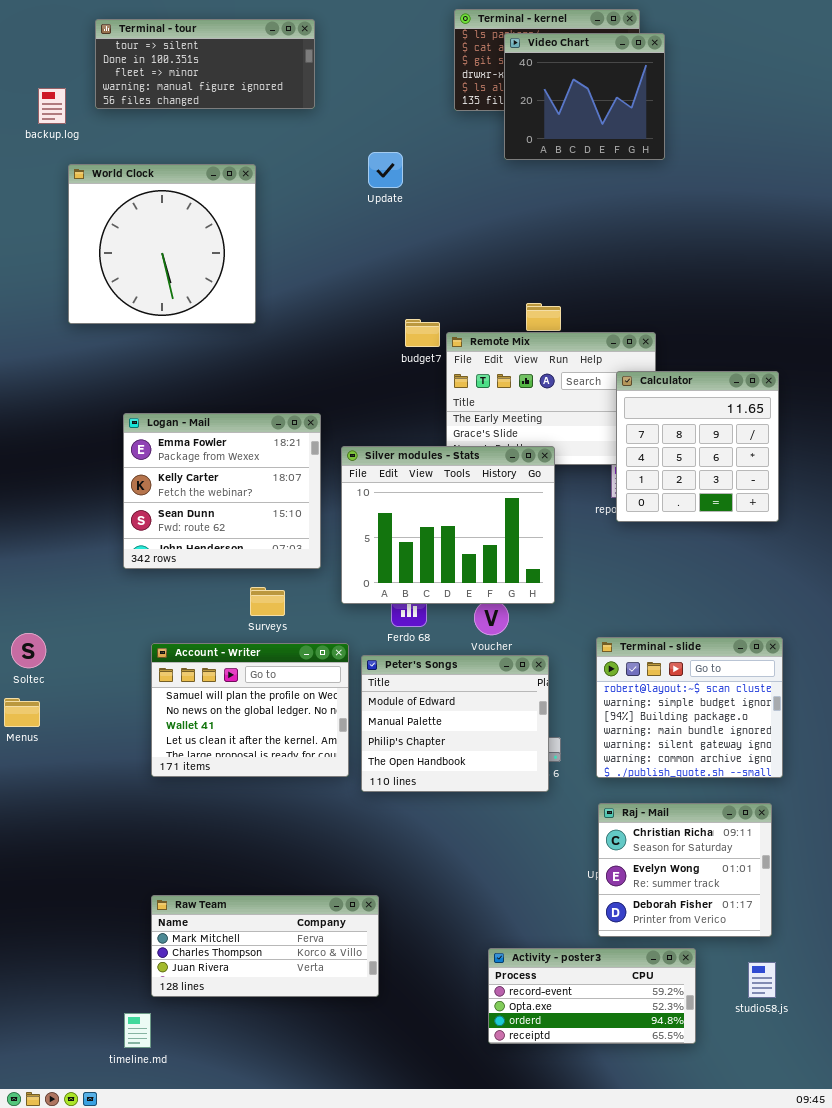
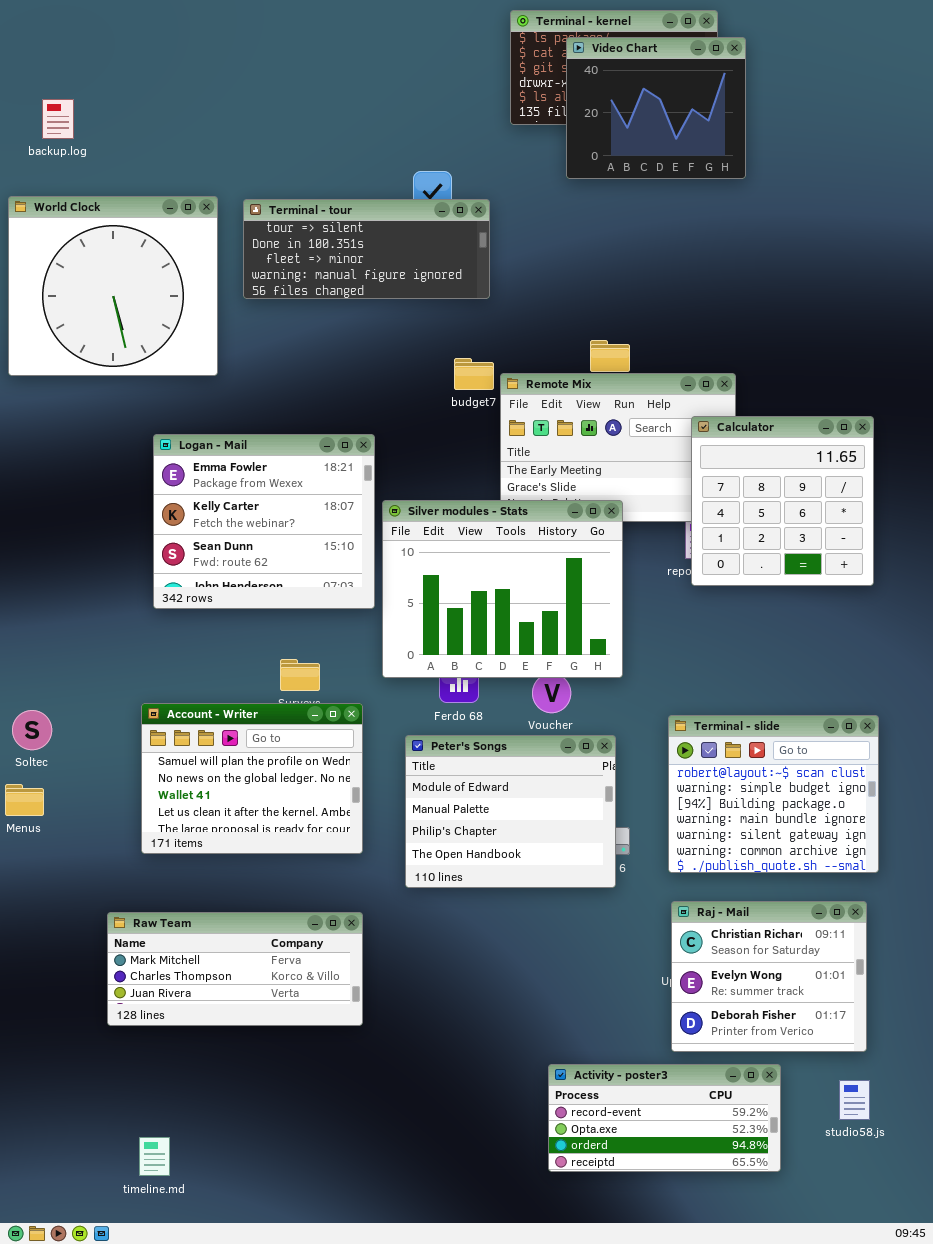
Terminal - tour: [95,19,315,109] -> [243,199,490,299], moved
World Clock: [68,164,256,324] -> [8,196,218,376], moved
Logan - Mail: [123,413,321,569] -> [153,434,375,609], moved
Account - Writer: [151,643,349,777] -> [141,703,363,854], moved
Raw Team: [151,895,379,997] -> [107,912,363,1026], moved

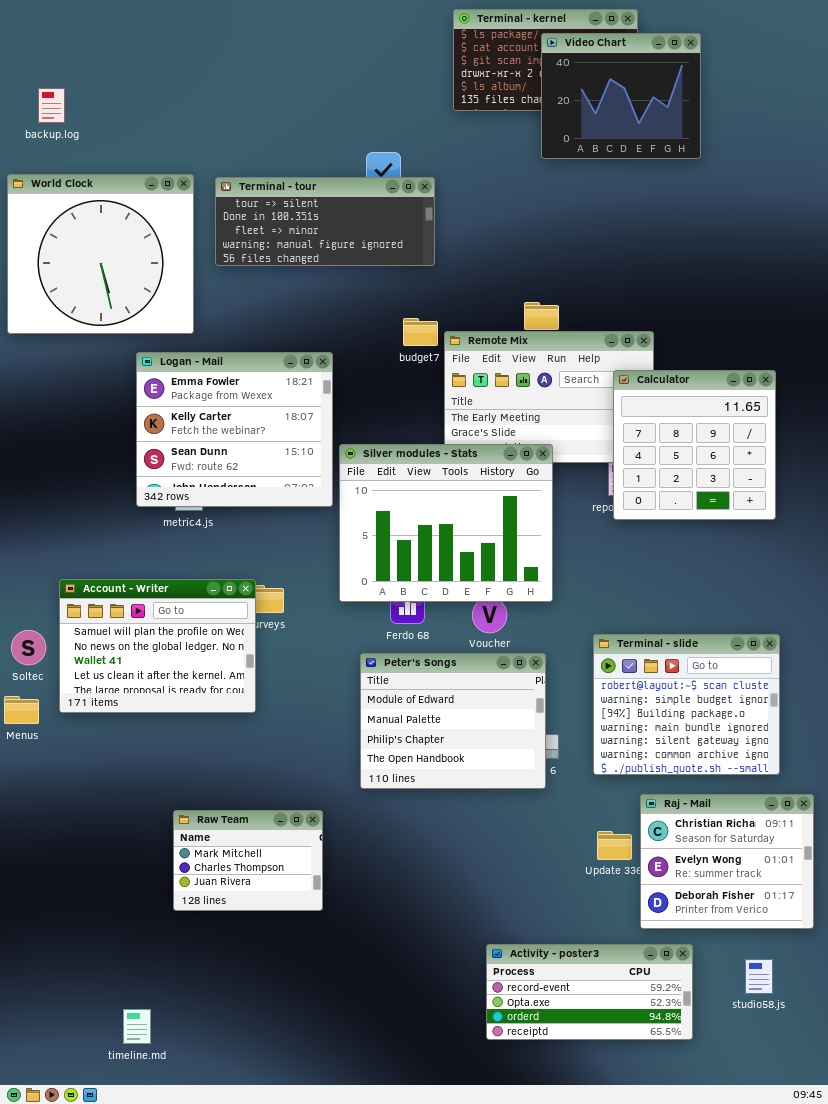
Video Chart: [566,37,746,179] -> [541,33,701,159], moved
Logan - Mail: [153,434,375,609] -> [136,352,333,507], moved
Account - Writer: [141,703,363,854] -> [59,579,256,713], moved
Raj - Mail: [671,901,867,1052] -> [640,794,814,929], moved
Raw Team: [107,912,363,1026] -> [173,810,323,911], resized

